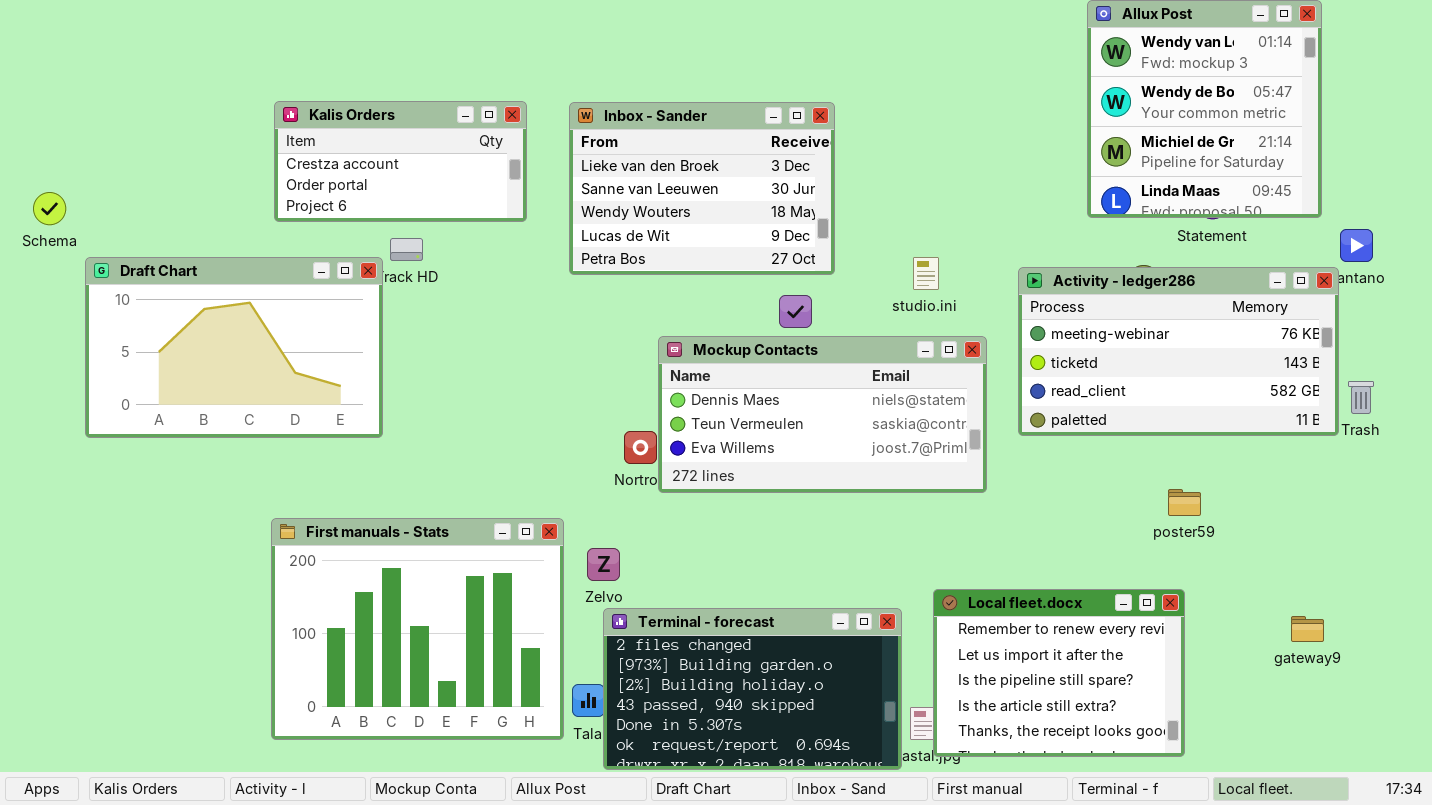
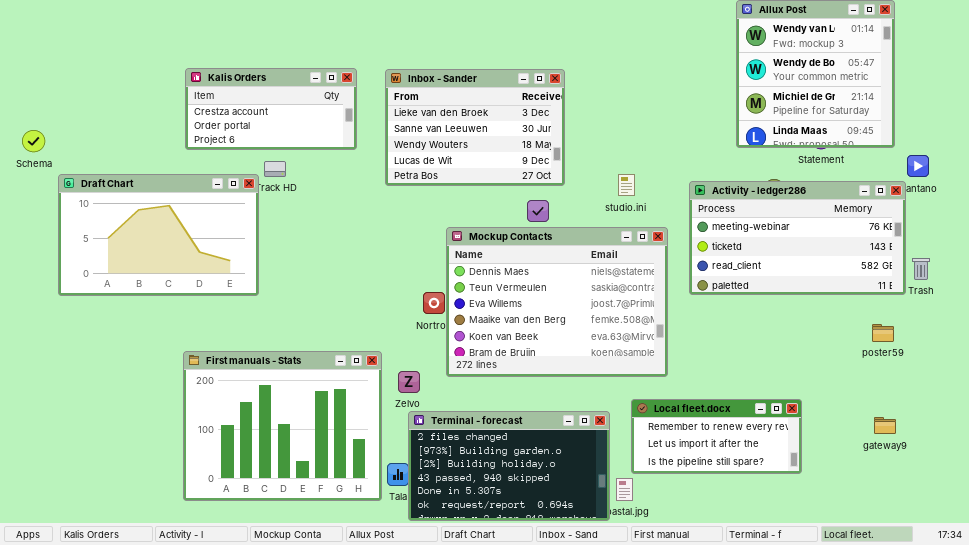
Mockup Contacts: [658,336,987,493] -> [446,227,668,377], resized
poster59: [1168,489,1201,516] -> [872,324,894,342], moved
Local fleet.docx: [933,589,1185,757] -> [631,399,802,474], resized

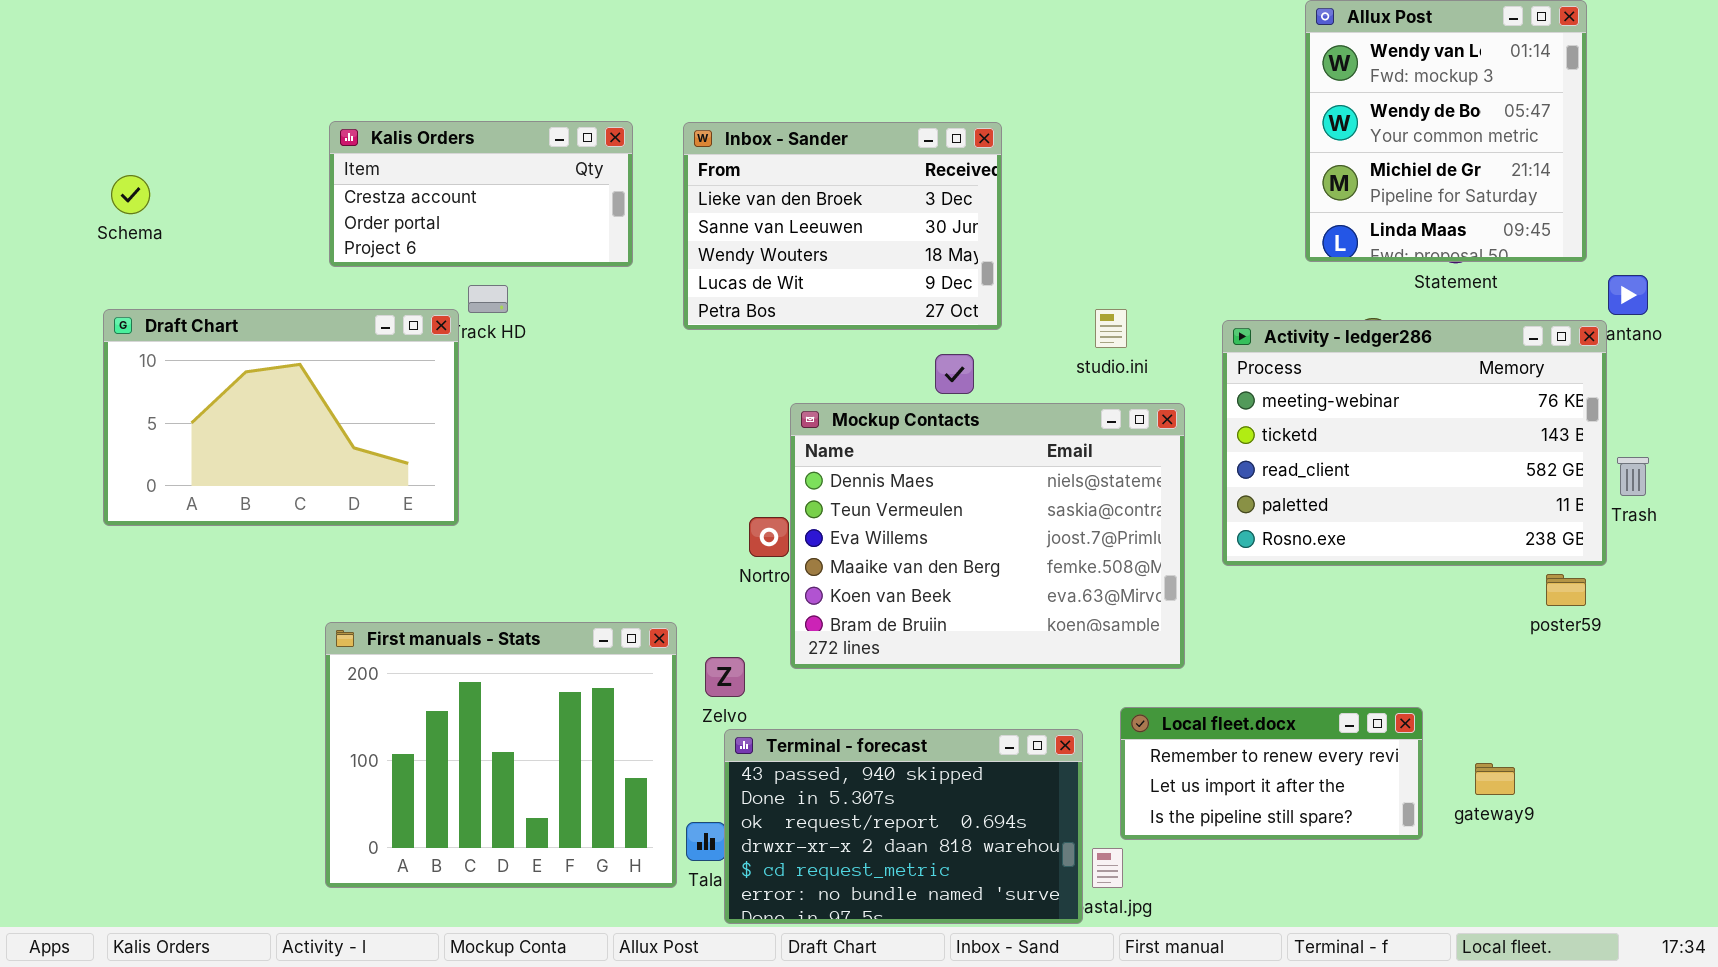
Schema: [22,130,45,152] -> [111,175,150,214], moved
Activity - ledger286: [689,181,906,295] -> [1222,320,1607,566], resized
Terminal - forecast: [408,411,610,521] -> [724,729,1083,924], scrolled down 3 rows
gateway9: [874,417,896,434] -> [1475,763,1515,795], moved

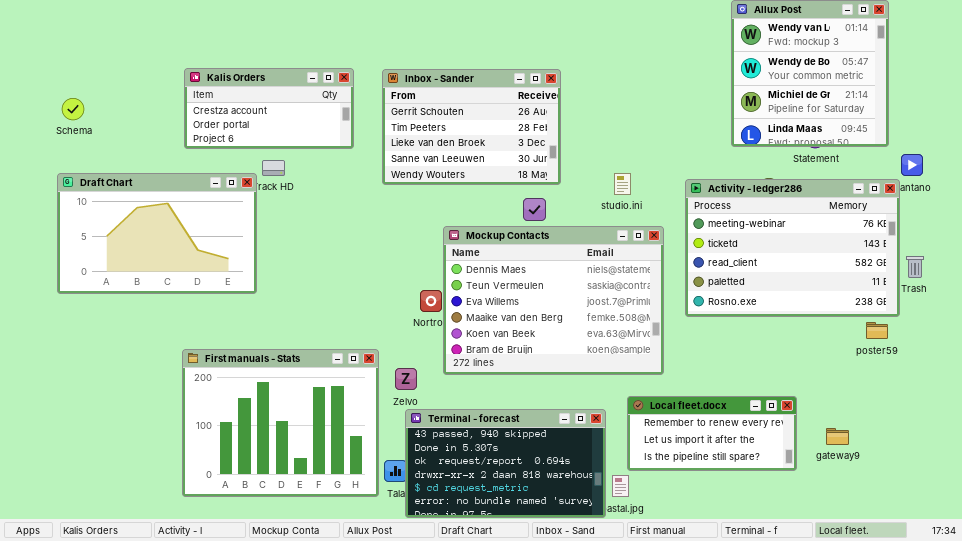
Inbox - Sander: [683,122,1002,330] -> [382,69,561,185], scrolled up 2 rows

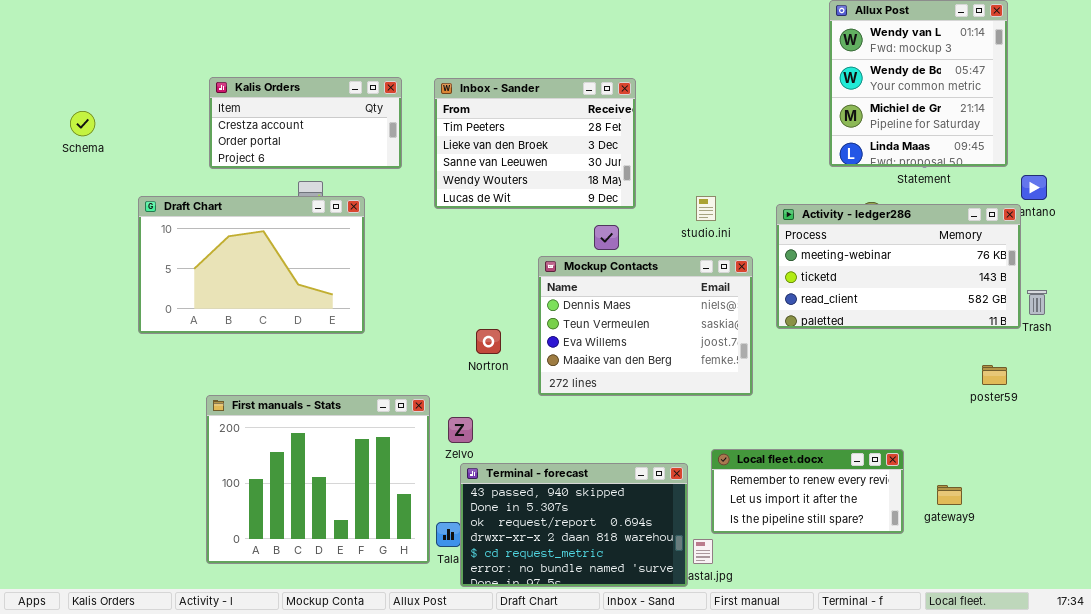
Inbox - Sander: [382,69,561,185] -> [434,78,636,209], scrolled down 1 row
Draft Chart: [57,173,257,294] -> [138,196,365,334], moved
Activity - ledger286: [685,179,900,317] -> [776,204,1021,329], resized
Mockup Contacts: [443,226,664,375] -> [538,256,753,396], resized

